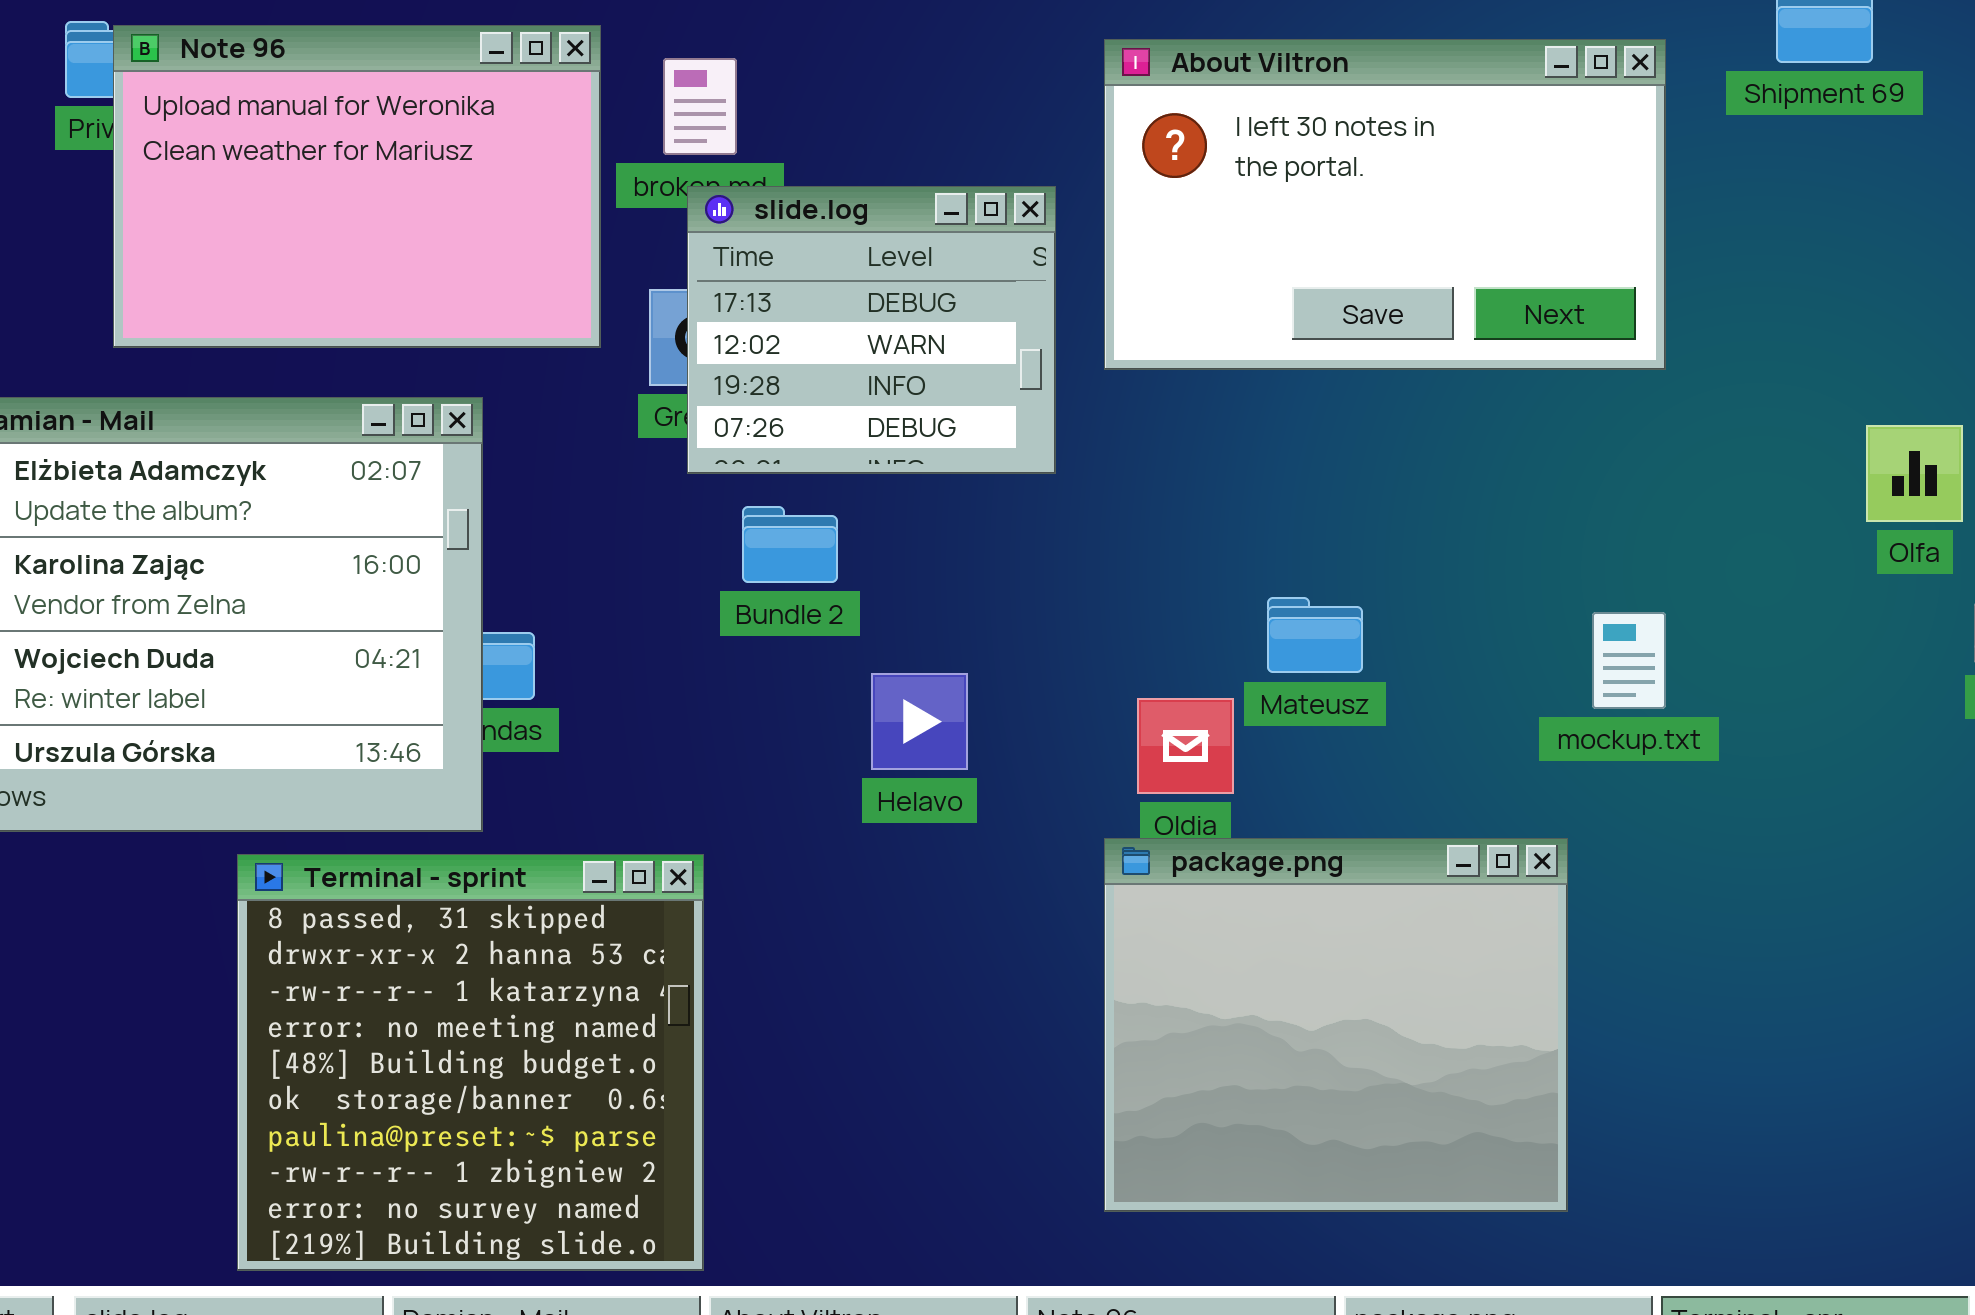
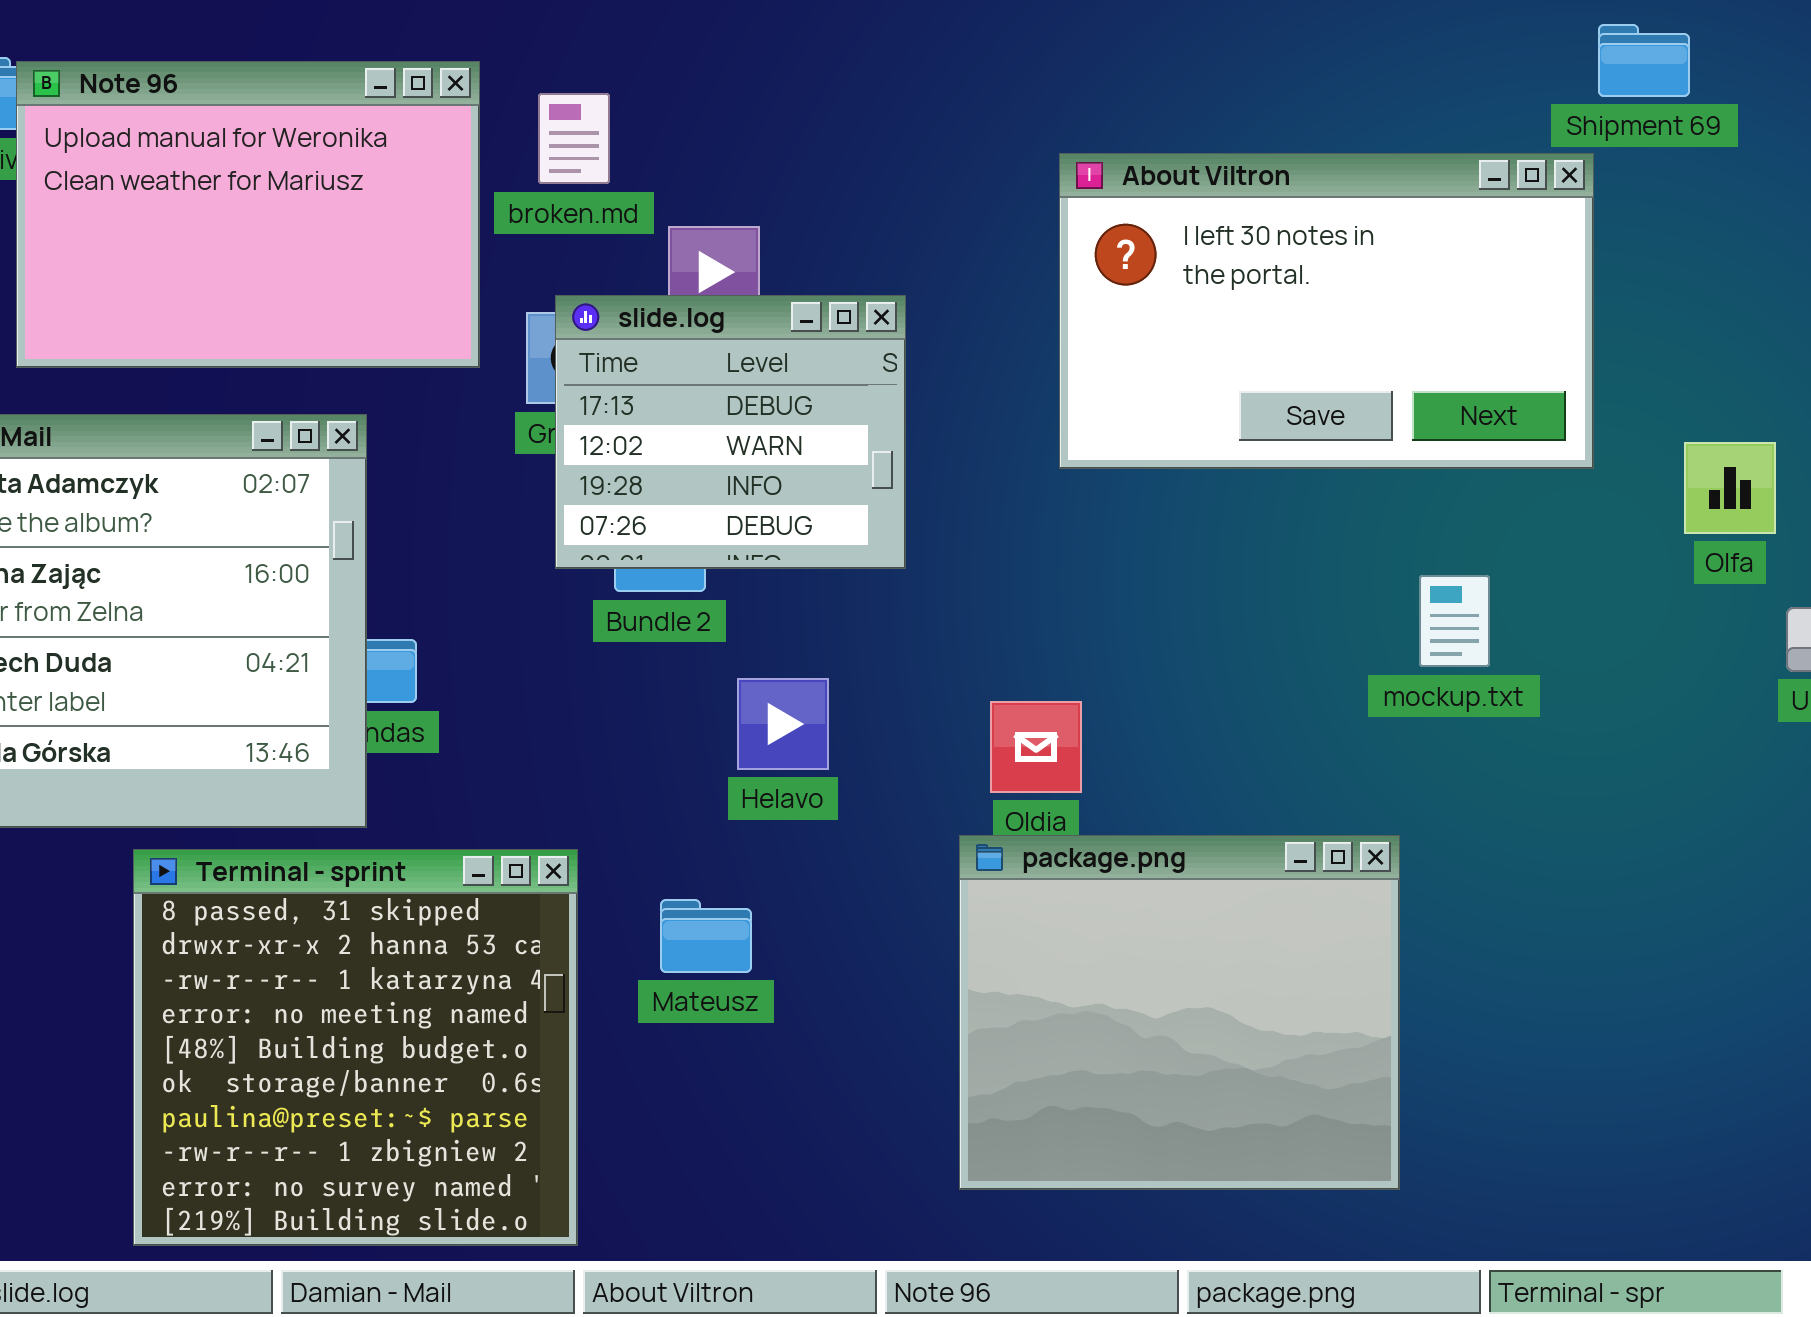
About Viltron: [1104,39,1666,370] -> [1059,153,1594,469], moved
slide.log: [687,186,1056,474] -> [555,295,906,569], moved
Mateusz: [1267,597,1363,673] -> [660,899,752,973], moved
mockup.txt: [1592,612,1666,709] -> [1419,575,1490,667], moved

